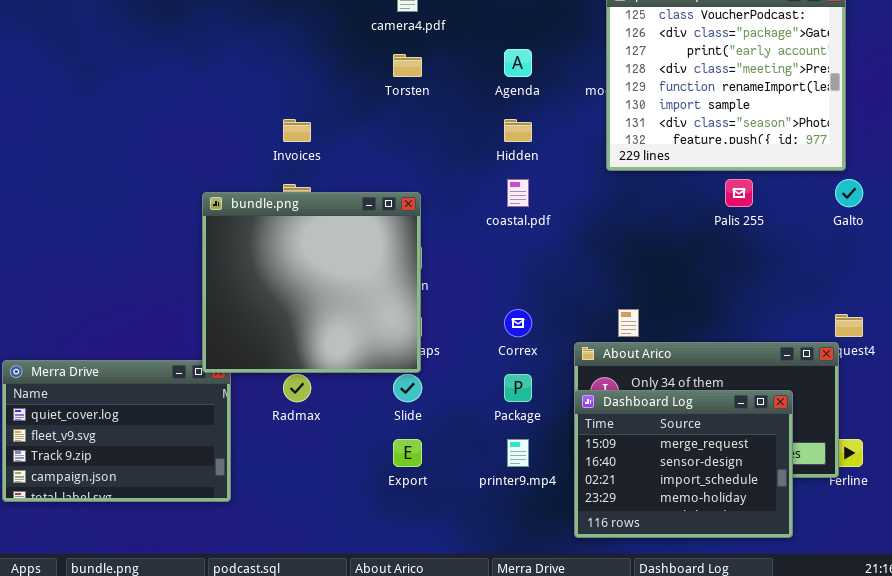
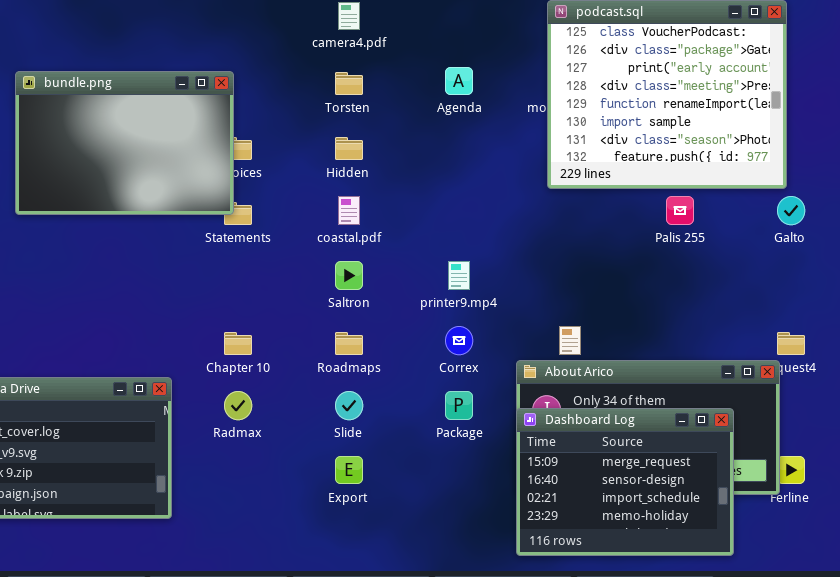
Hidden: [504,119,532,142] -> [335,137,363,160], moved
coastal.pdf: [507,179,529,207] -> [338,196,360,225], moved
bundle.png: [202,192,421,373] -> [15,71,234,215], moved, resized
printer9.mp4: [507,439,529,467] -> [448,261,470,290], moved

